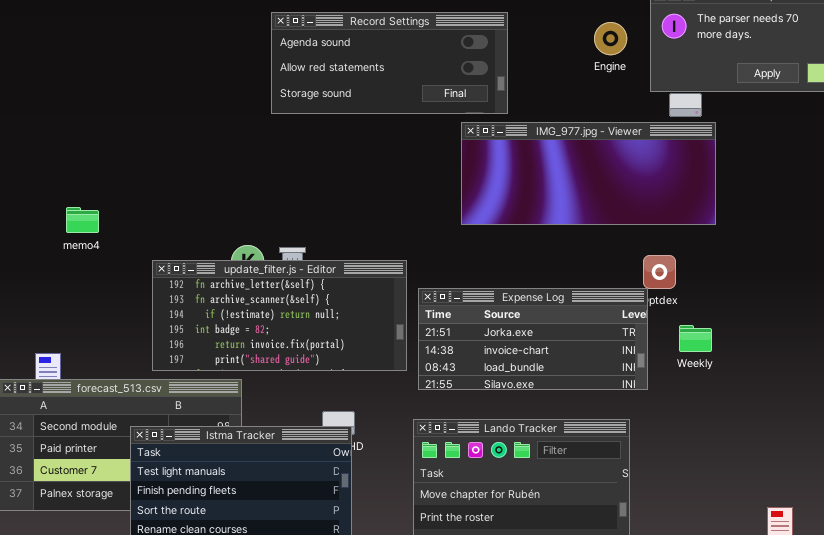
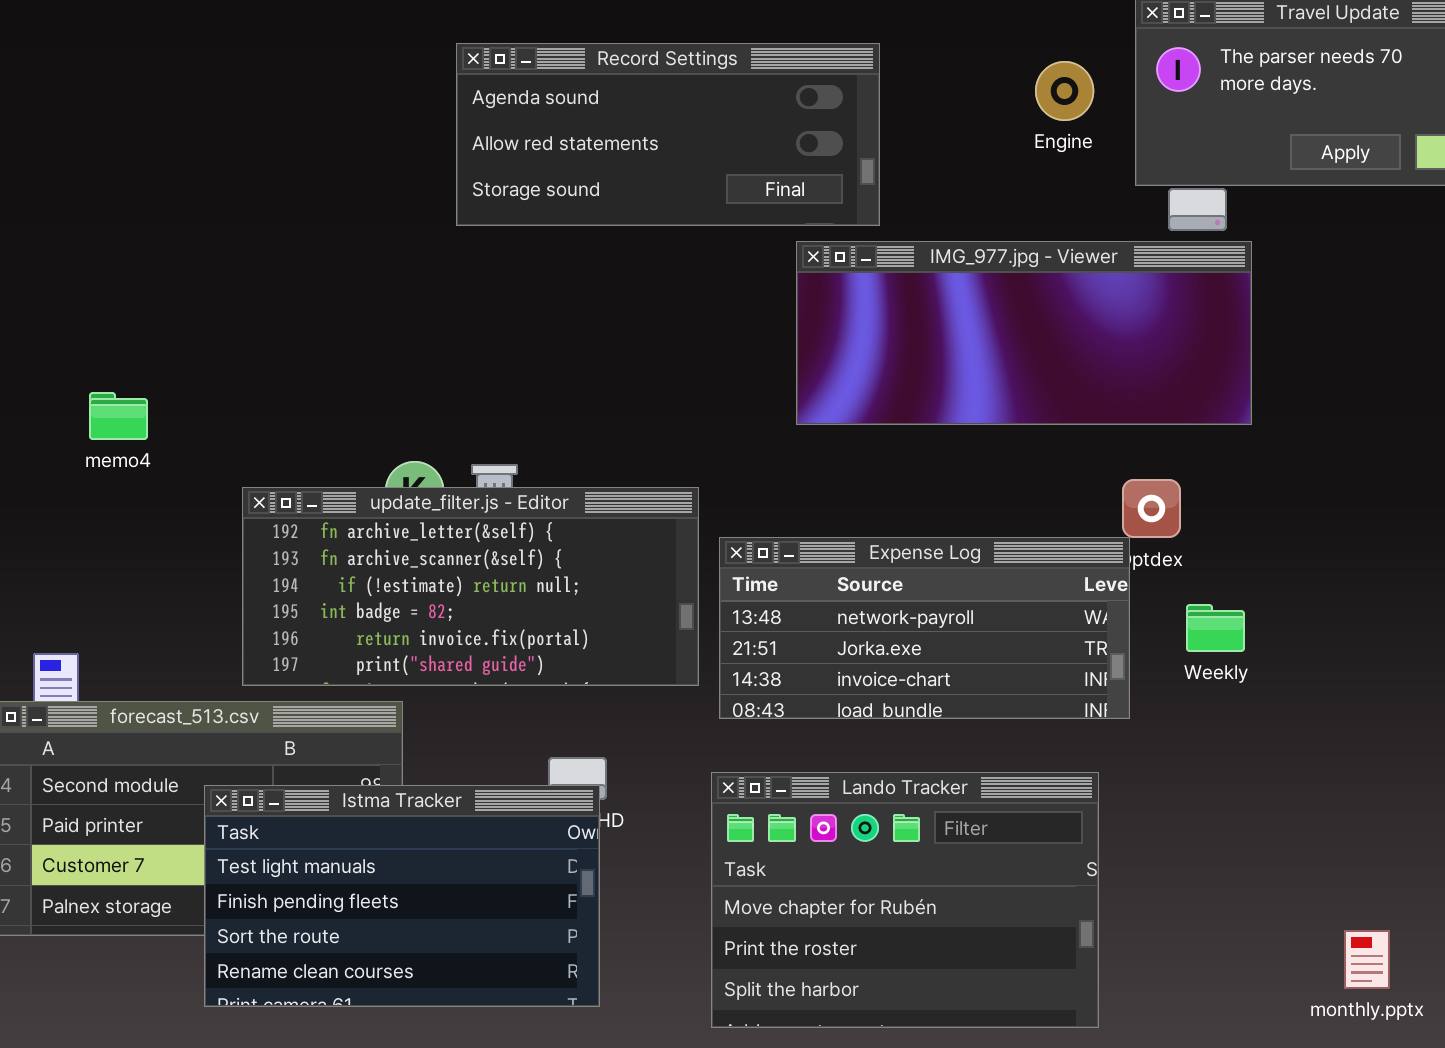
Expense Log: [418,288,648,390] -> [719,537,1130,719], scrolled up 1 row

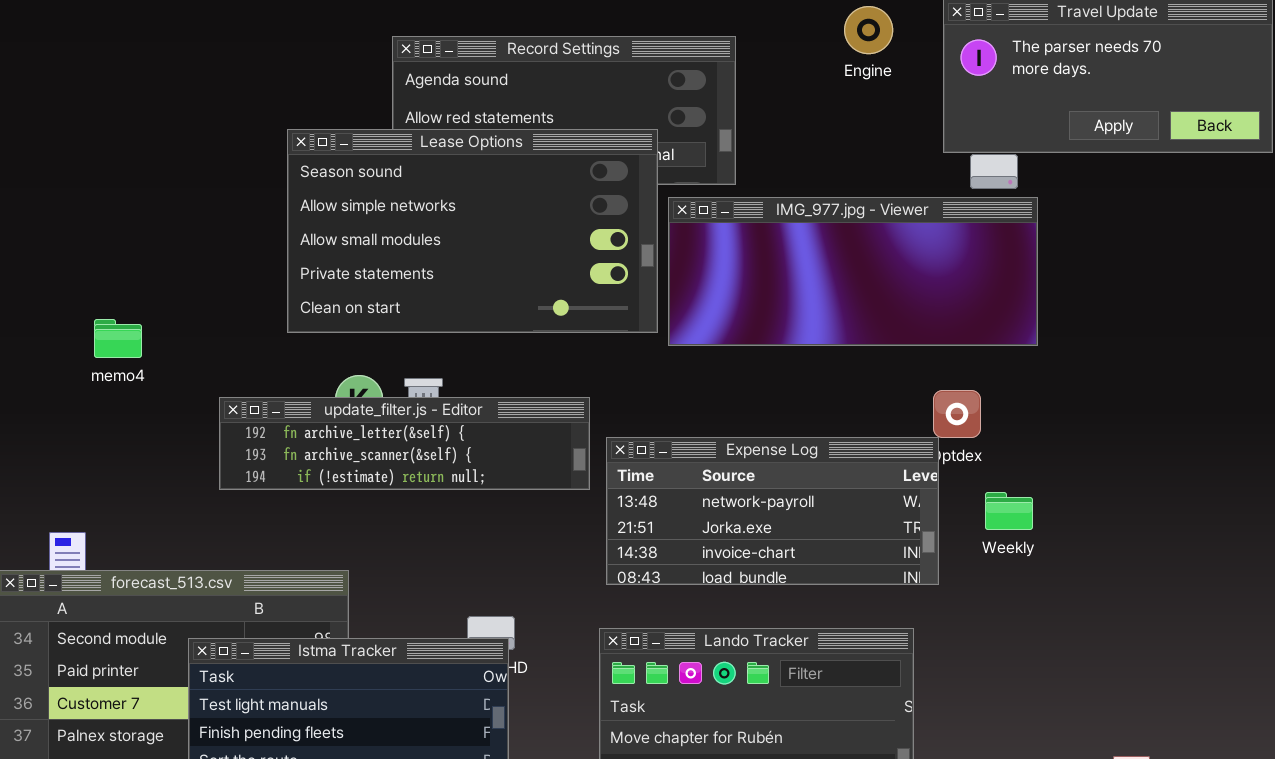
Engine: [1035,61,1094,121] -> [844,6,893,54], moved
Lease Options: none -> [287,129,658,333], opened
update_filter.js - Editor: [242,487,699,686] -> [219,397,590,490], resized

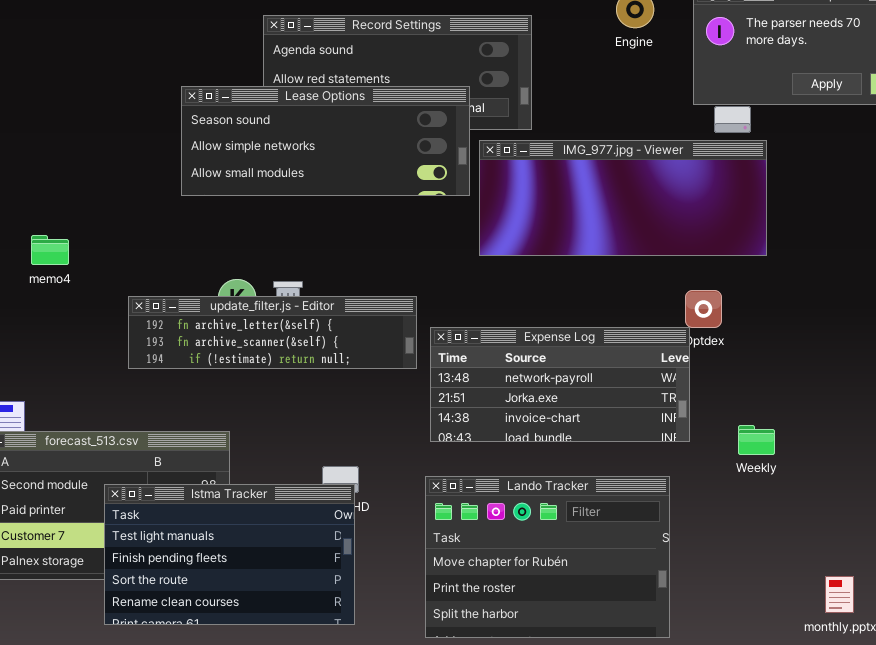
Lease Options: [287,129,658,333] -> [181,86,470,196], resized
Weekly: [985,492,1033,530] -> [738,425,775,455], moved

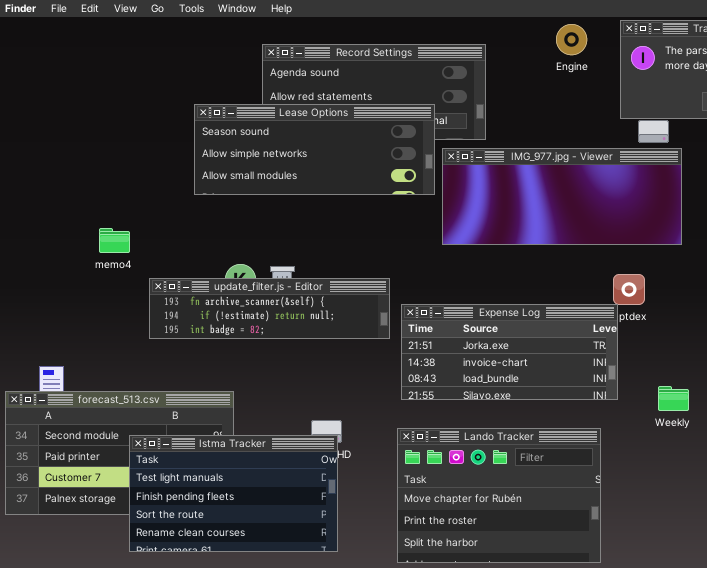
memo4: [31,235,69,265] -> [99,228,130,253], moved
update_filter.js - Editor: [128,296,417,369] -> [149,278,390,339], scrolled down 1 row
Expense Log: [430,327,690,442] -> [401,304,618,400], scrolled down 1 row

